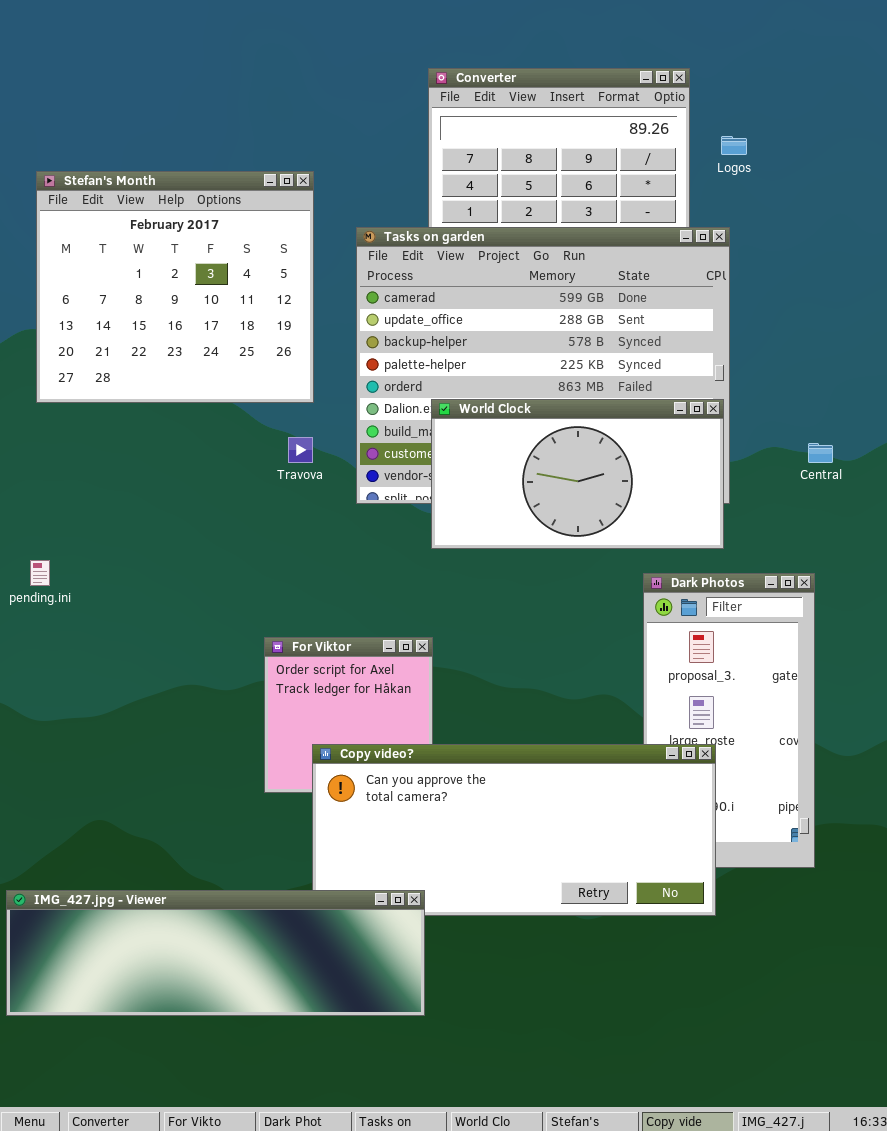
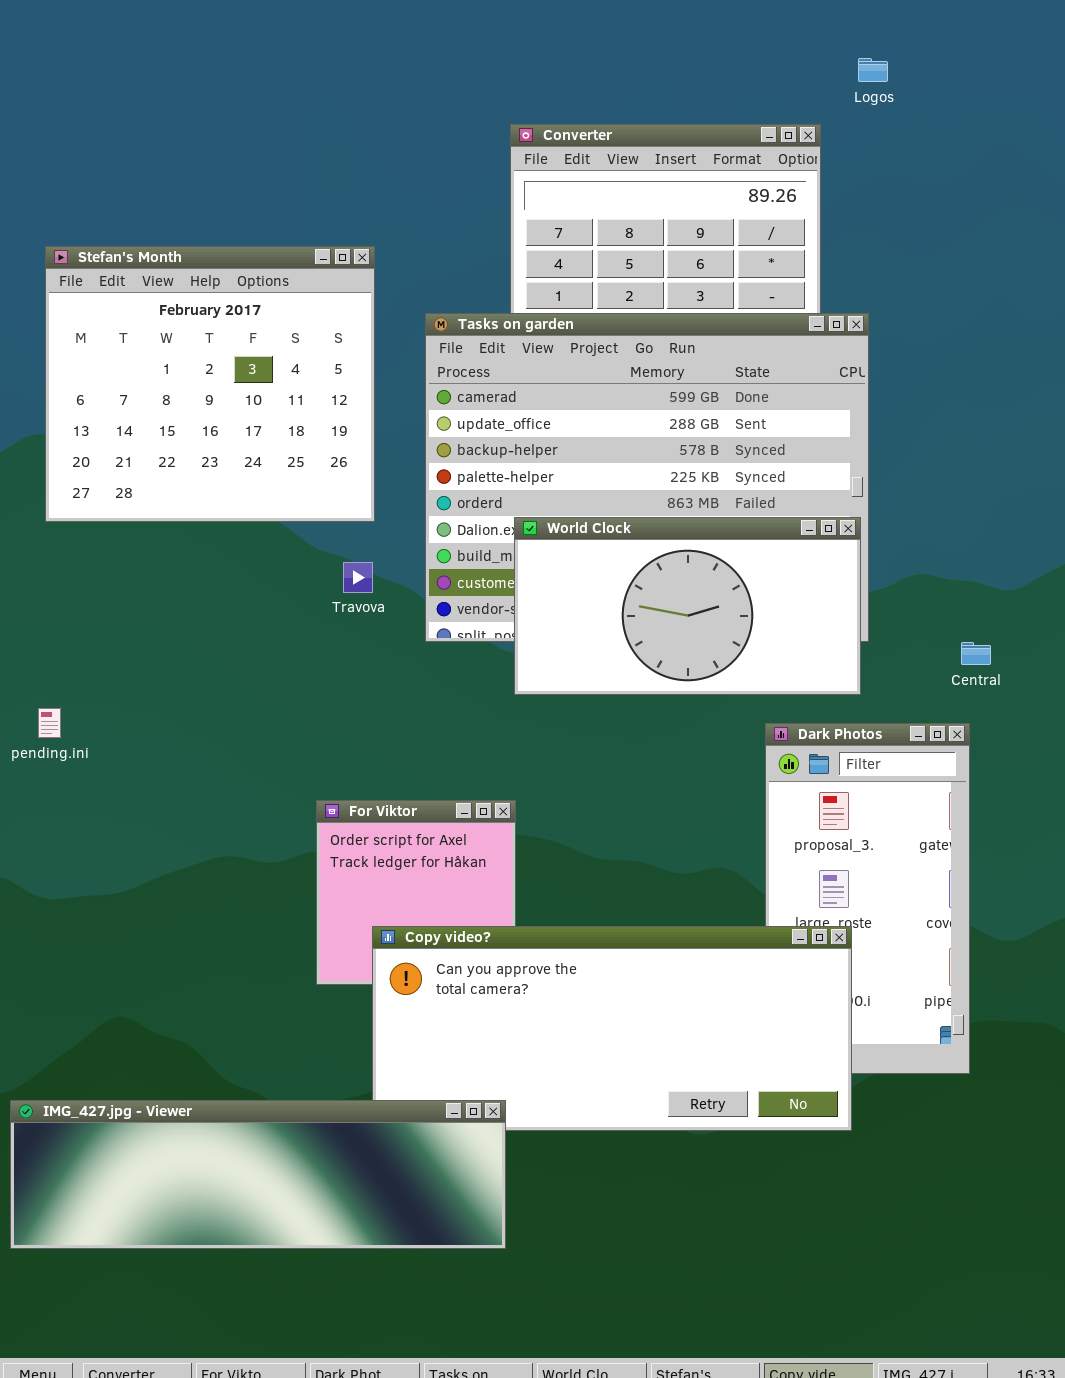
Logos: [721,136,747,155] -> [858,58,888,82], moved
Central: [808,443,833,463] -> [961,642,991,665], moved

